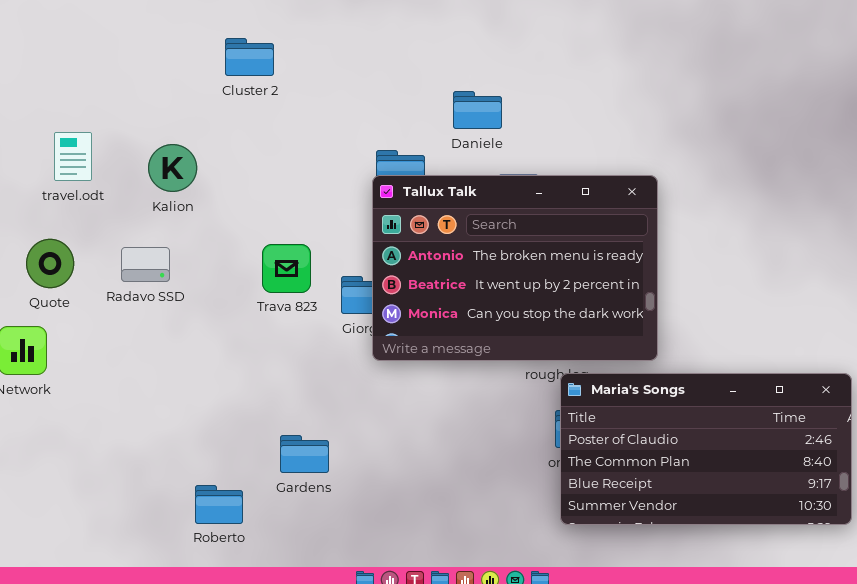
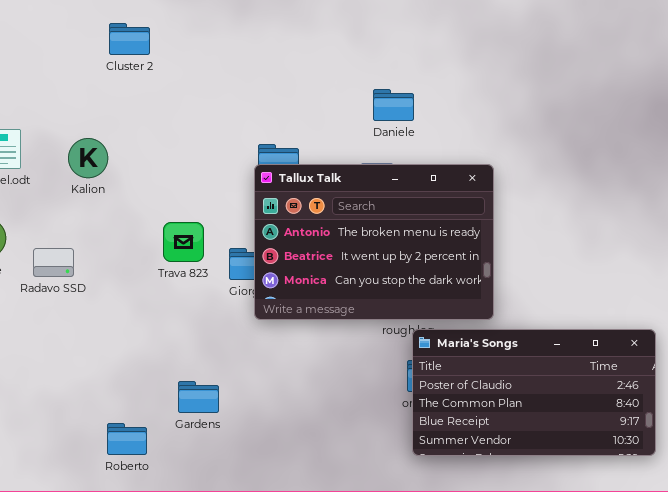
Cluster 2: [225,38,274,76] -> [109,23,150,55], moved
Daniele: [453,91,502,129] -> [373,89,414,121], moved
Radavo SSD: [121,247,170,282] -> [33,248,74,277], moved

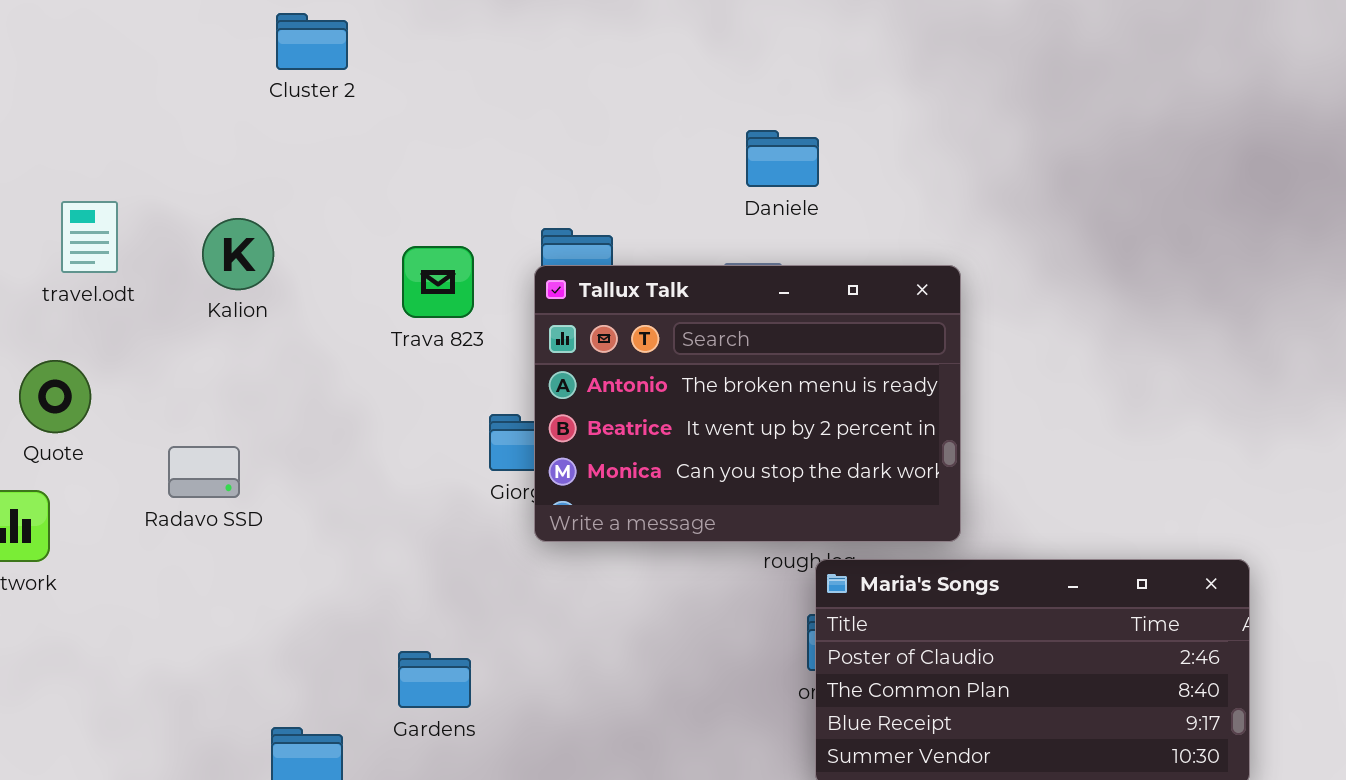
Trava 823: [163,222,204,262] -> [402,246,474,318], moved
Radavo SSD: [33,248,74,277] -> [168,446,240,498], moved

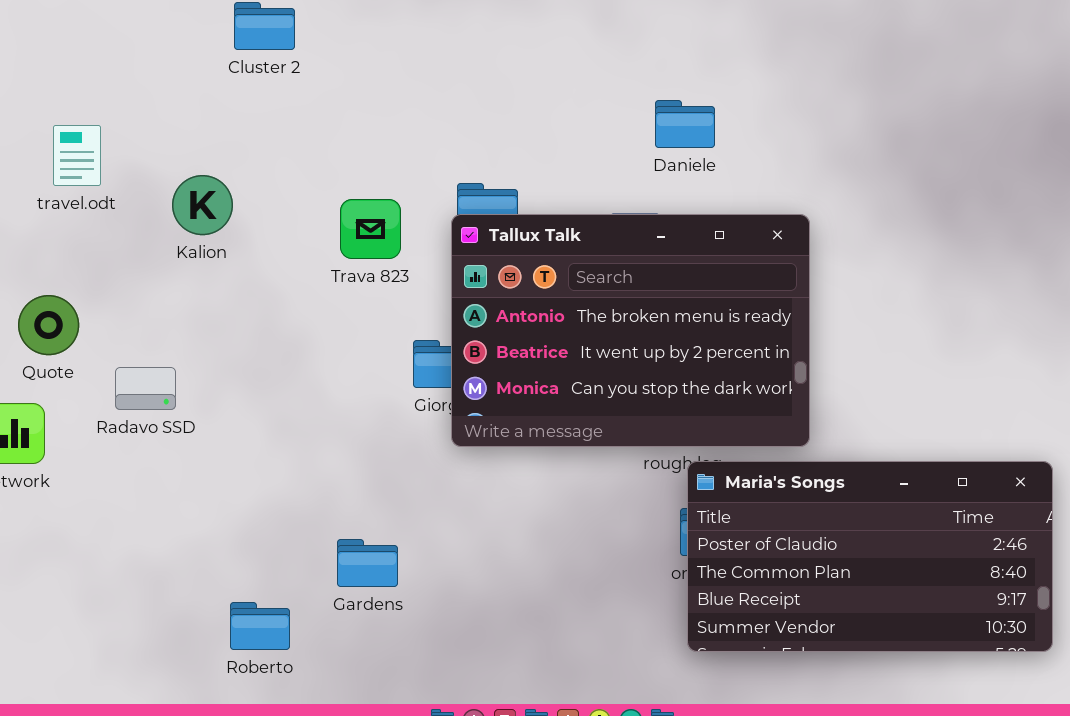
Daniele: [746,130,819,187] -> [655,100,715,148], moved
travel.odt: [61,201,118,273] -> [53,125,101,186], moved
Radavo SSD: [168,446,240,498] -> [115,367,176,410], moved

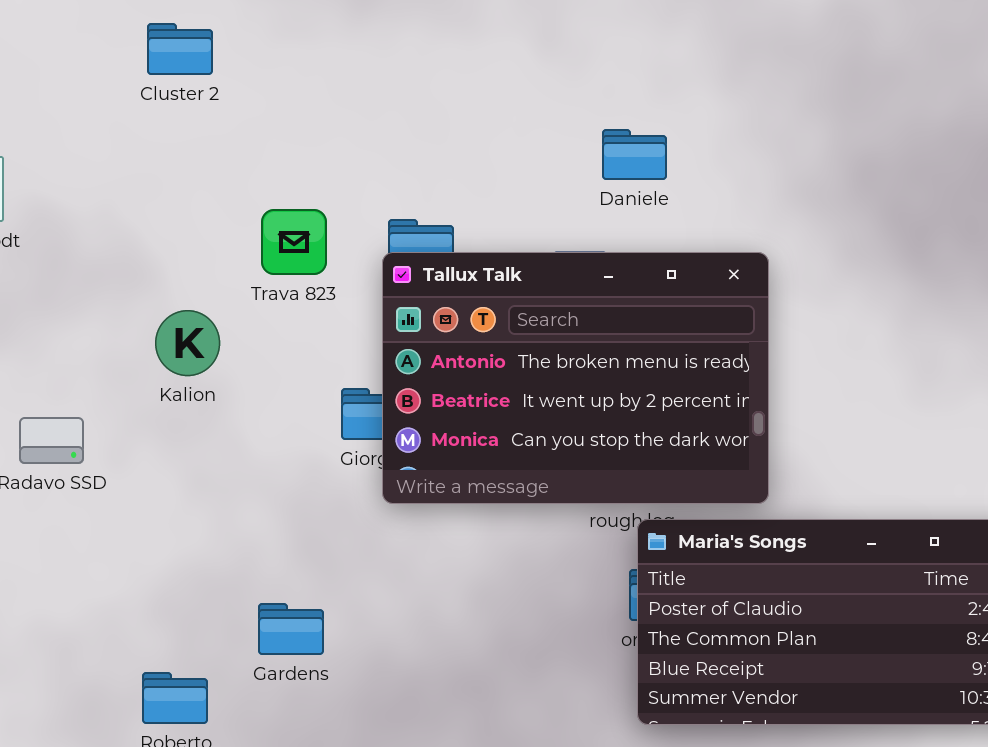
Kalion: [172,175,233,235] -> [155,310,220,376], moved
Trava 823: [340,199,401,259] -> [261,209,327,275], moved

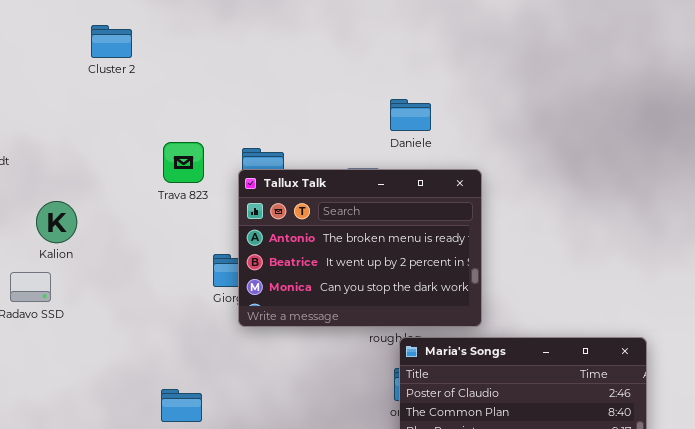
Daniele: [602,129,667,180] -> [390,99,431,131], moved
Kalion: [155,310,220,376] -> [36,201,77,243], moved

